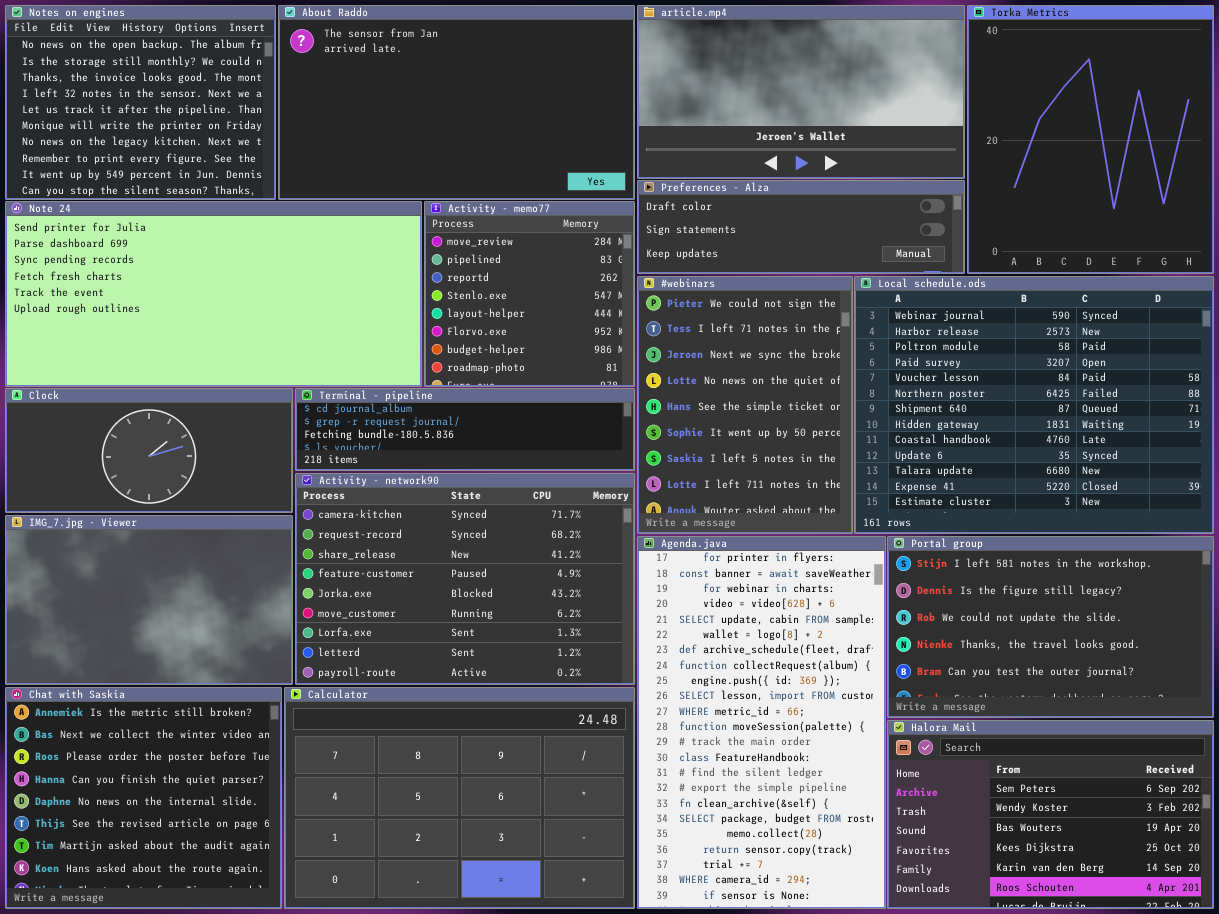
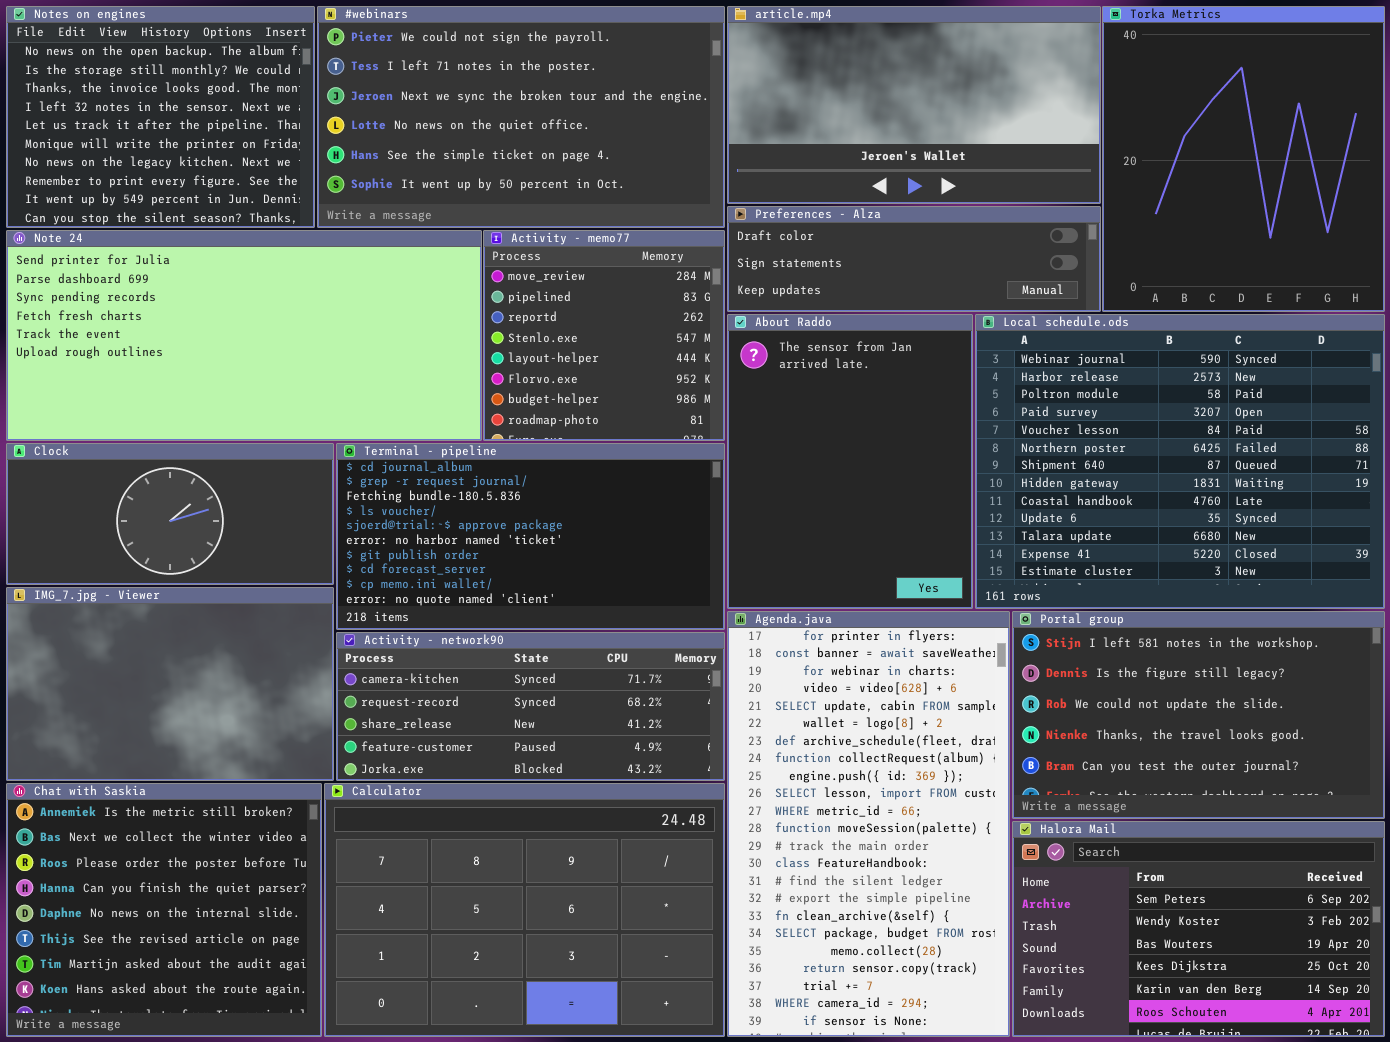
About Raddo: [278,5,635,200] -> [727,314,973,609], moved, resized
#webinars: [637,276,853,534] -> [317,6,725,228], moved, resized
Terminal - pipeline: [295,388,635,471] -> [336,443,725,630], resized
Activity - network90: [295,473,635,685] -> [336,632,725,781], resized

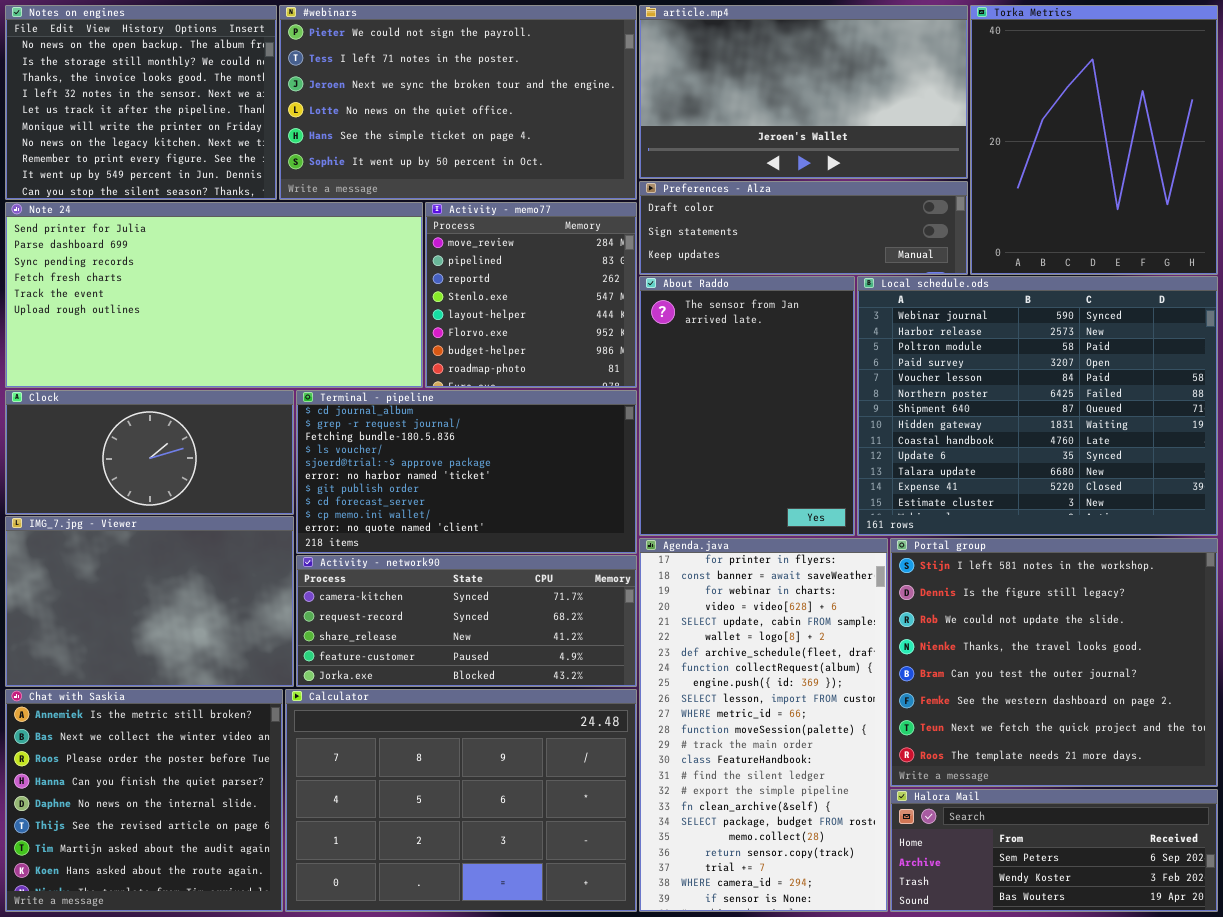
Portal group: [1012,611,1385,819] -> [890,538,1218,787], resized
Halora Mail: [1012,821,1385,1037] -> [890,789,1218,912], resized

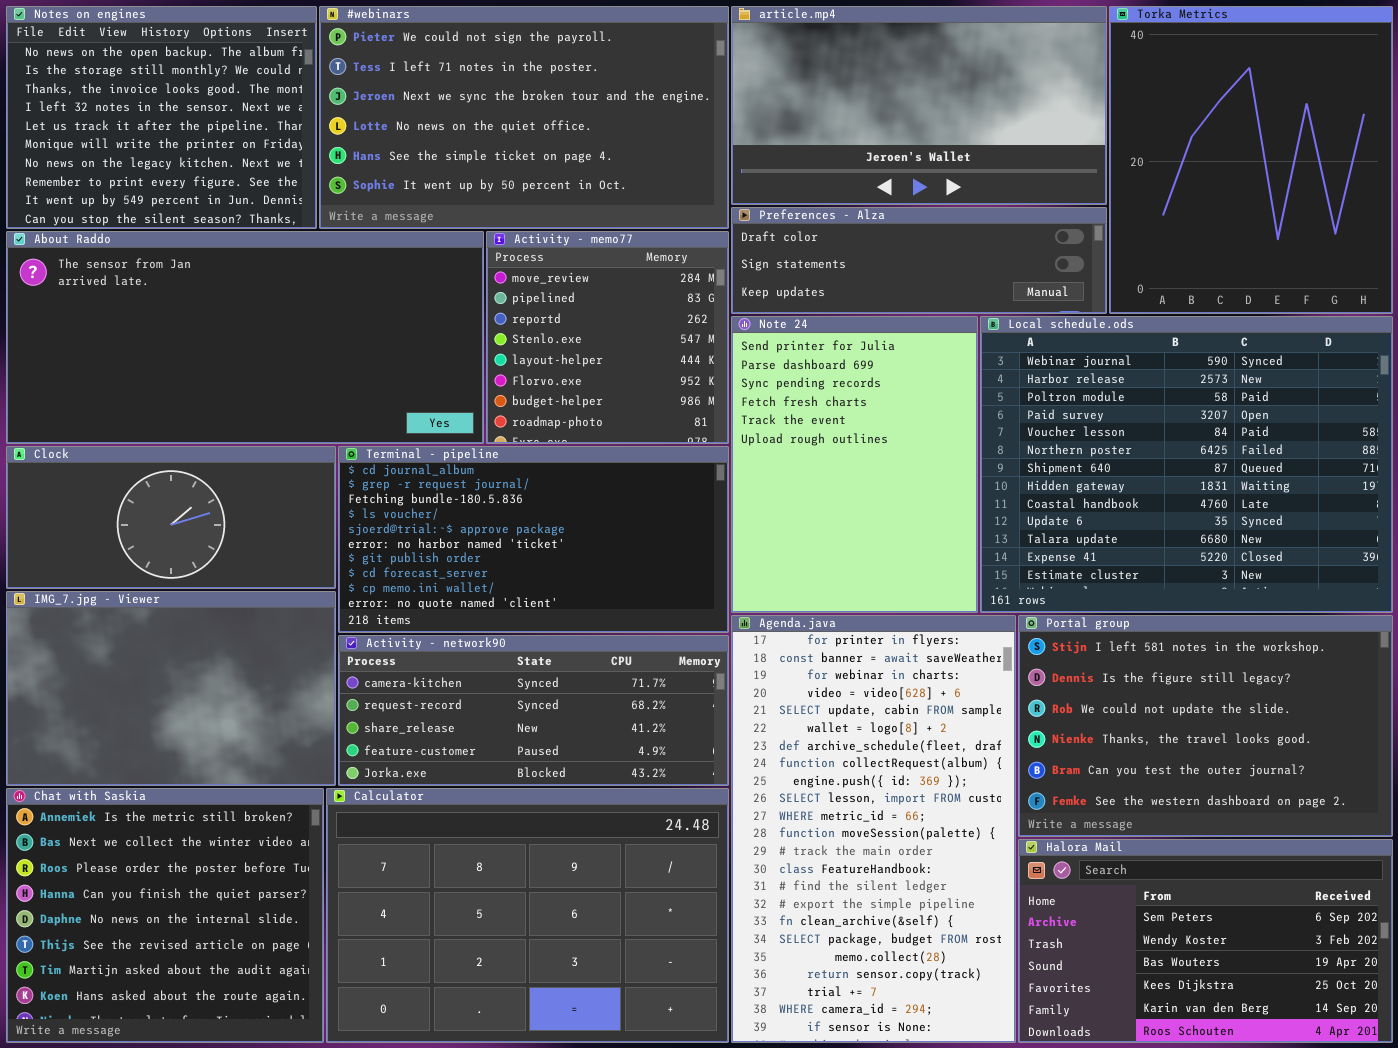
Note 24: [5,202,423,388] -> [731,316,978,613], moved, resized
About Raddo: [639,276,855,536] -> [6,231,484,444], moved, resized
Portal group: [890,538,1218,787] -> [1018,615,1393,837], resized
Halora Mail: [890,789,1218,912] -> [1018,839,1393,1043], resized

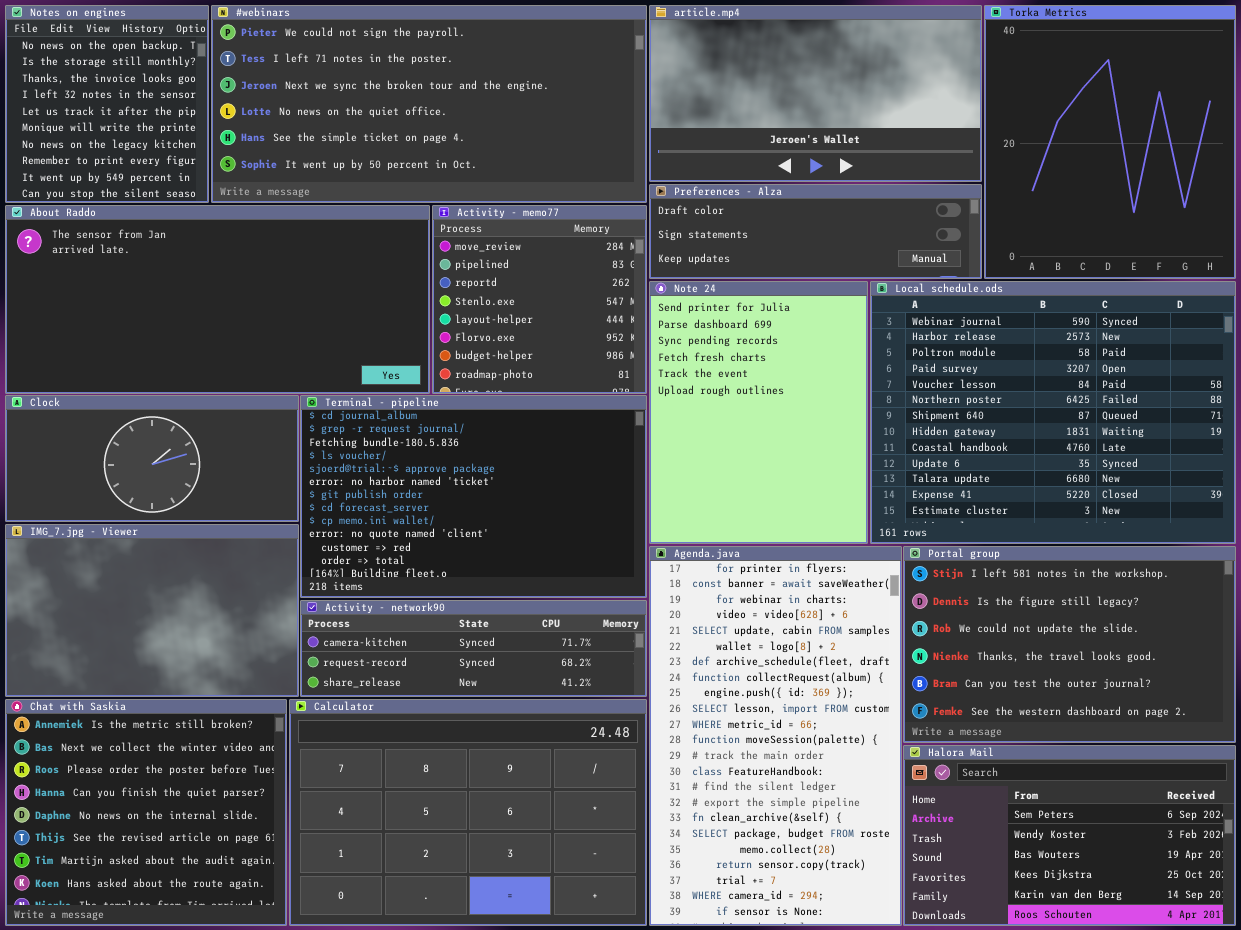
Notes on engines: [6,6,317,229] -> [5,5,209,203], resized
#webinars: [319,6,729,229] -> [211,5,647,203], resized
Terminal - pipeline: [338,446,729,633] -> [300,395,647,598], resized
Activity - network90: [338,635,729,786] -> [300,600,647,697], resized

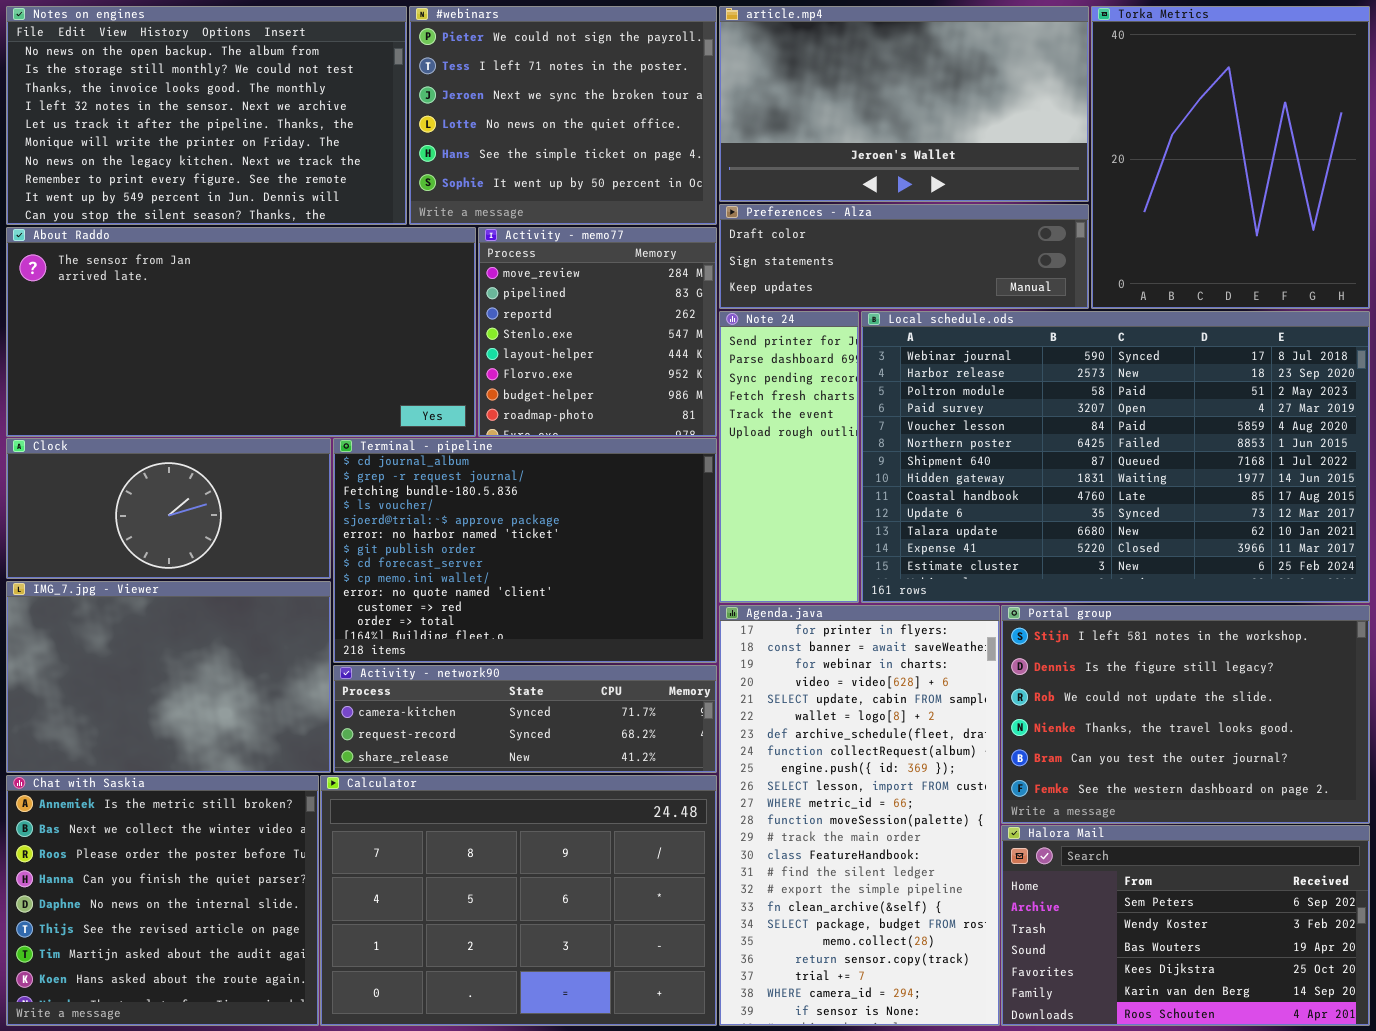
Notes on engines: [5,5,209,203] -> [6,6,407,225], resized
#webinars: [211,5,647,203] -> [409,6,717,225], resized
Note 24: [649,281,868,544] -> [719,311,859,603], resized
Local schedule.ods: [870,281,1236,544] -> [861,311,1370,603], resized

